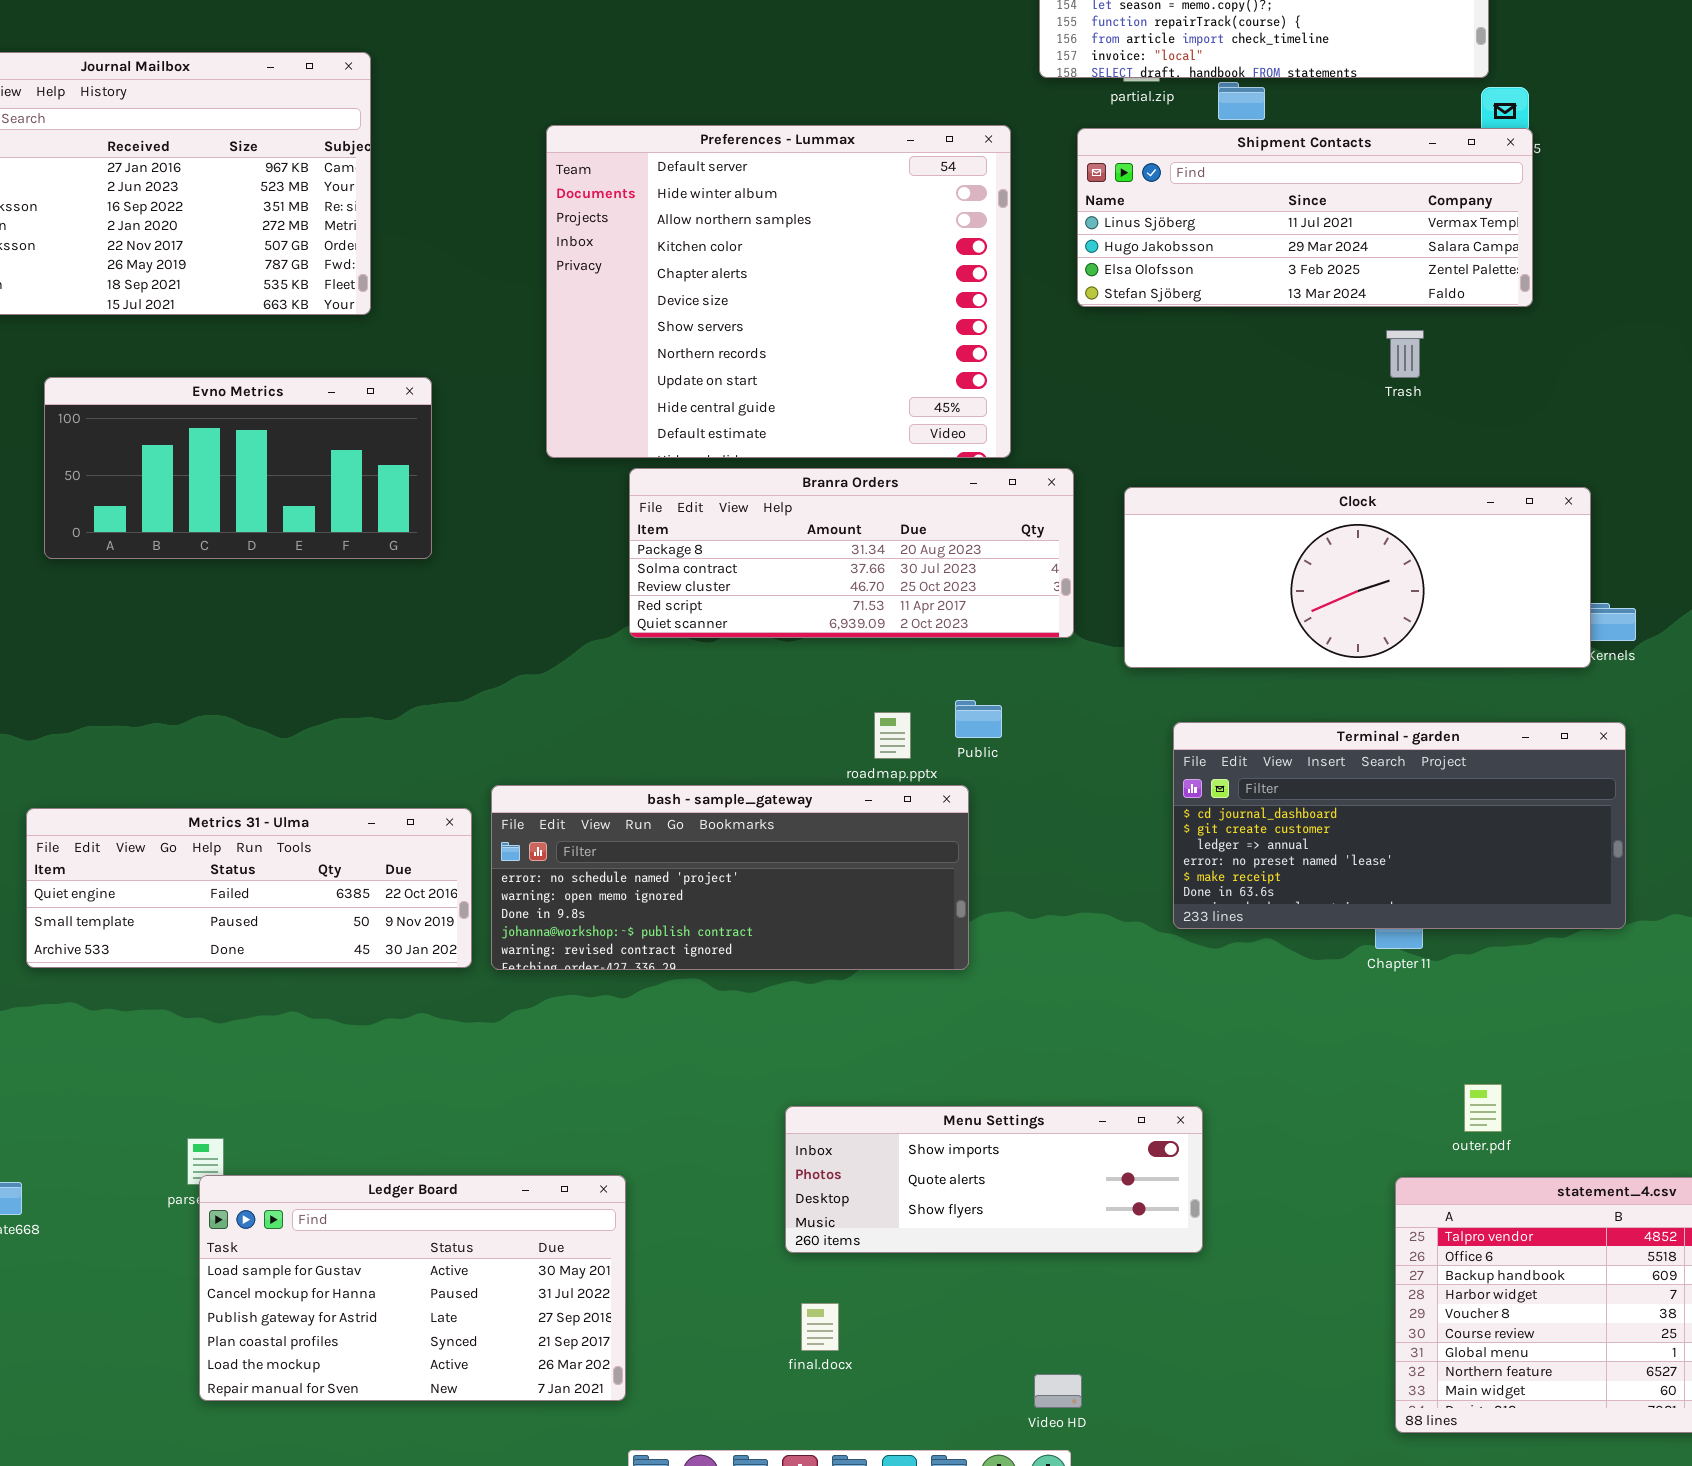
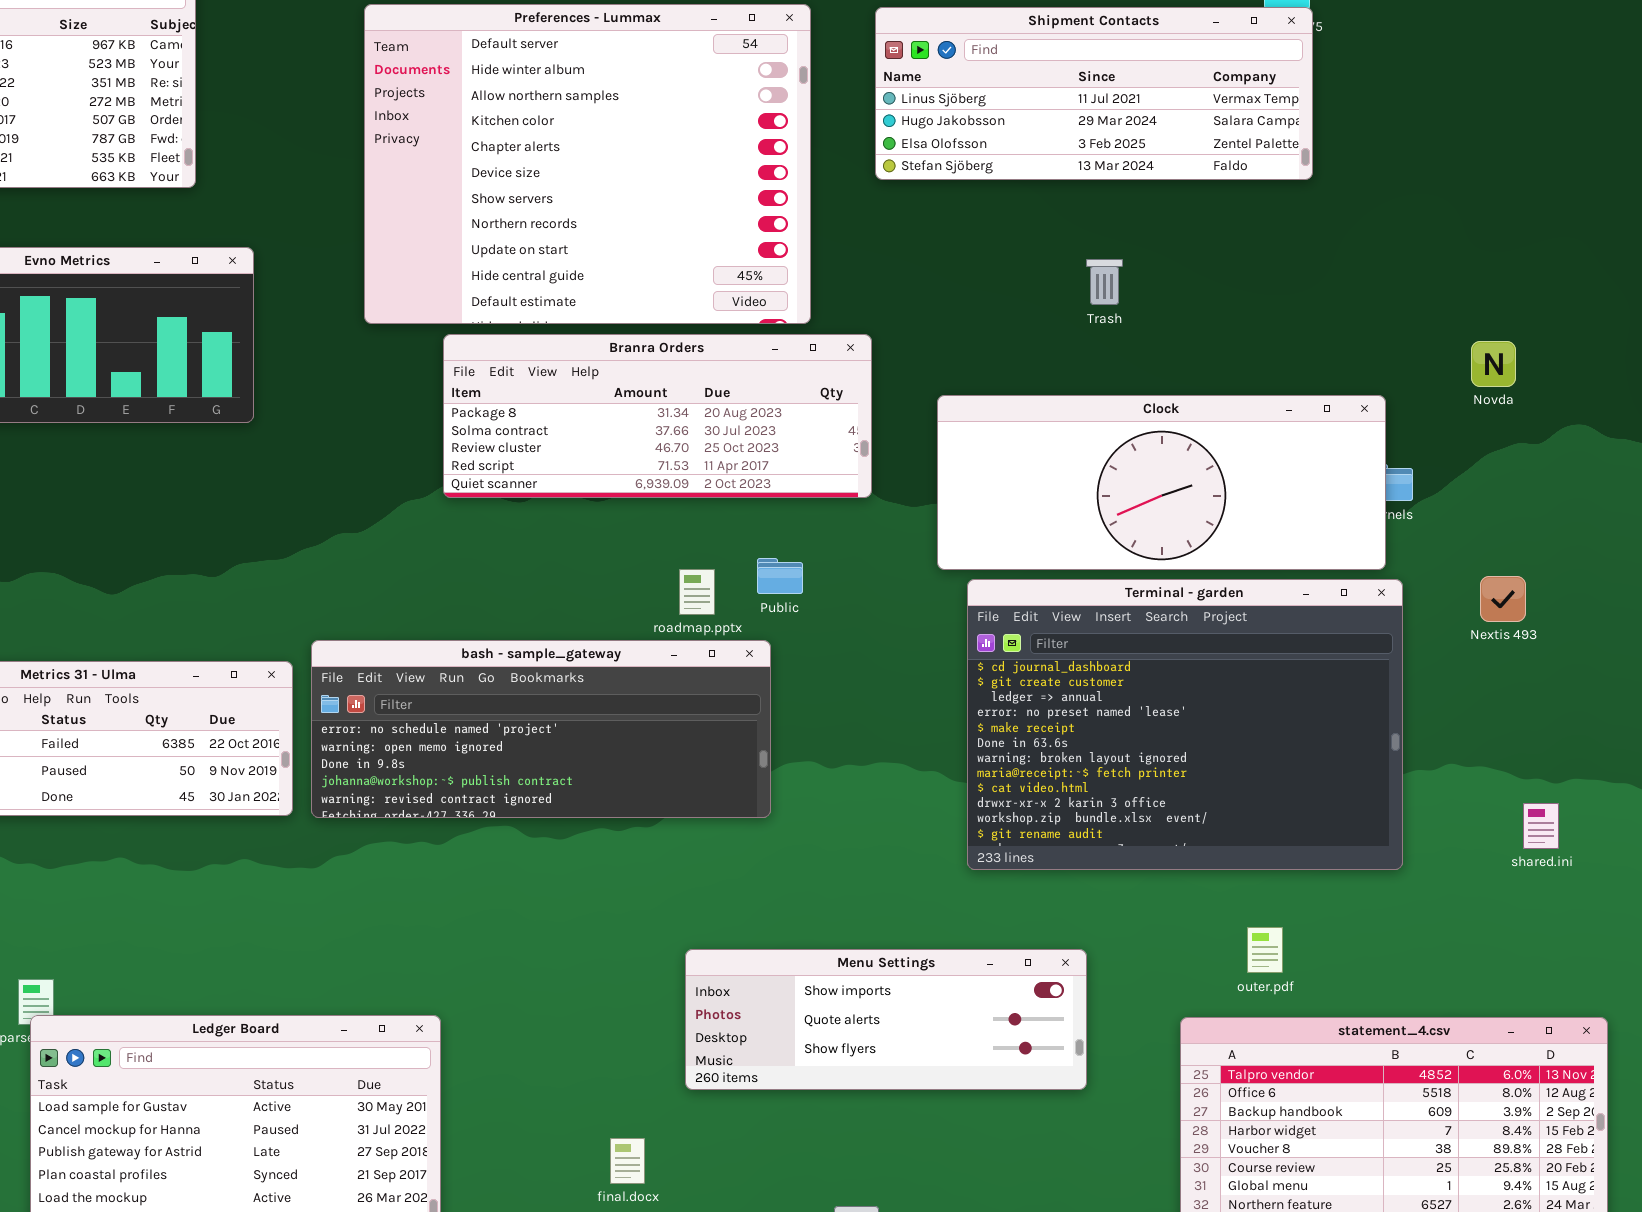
Trash: [1386,330,1424,378] -> [1086,259,1123,305], moved
Clock: [1124,487,1591,668] -> [937,395,1386,570], moved
Terminal - garden: [1173,722,1626,929] -> [967,579,1403,870], resized
Menu Settings: [785,1106,1203,1253] -> [685,949,1087,1090], moved

